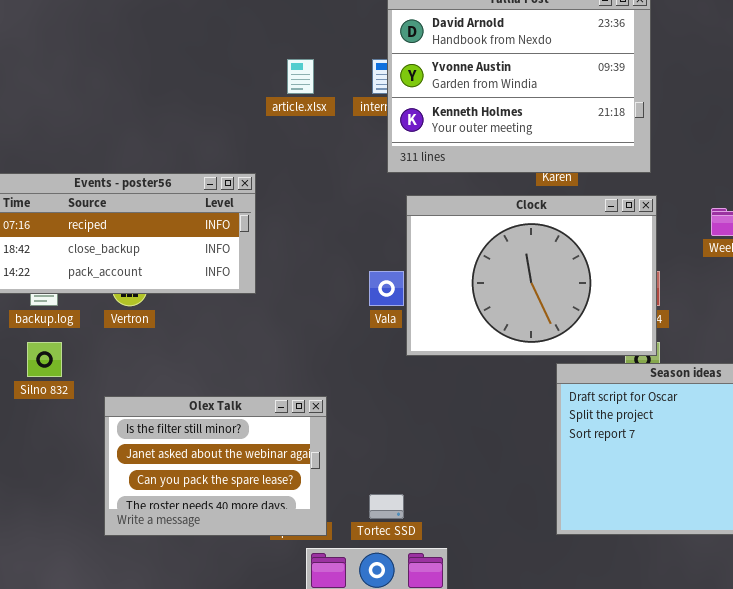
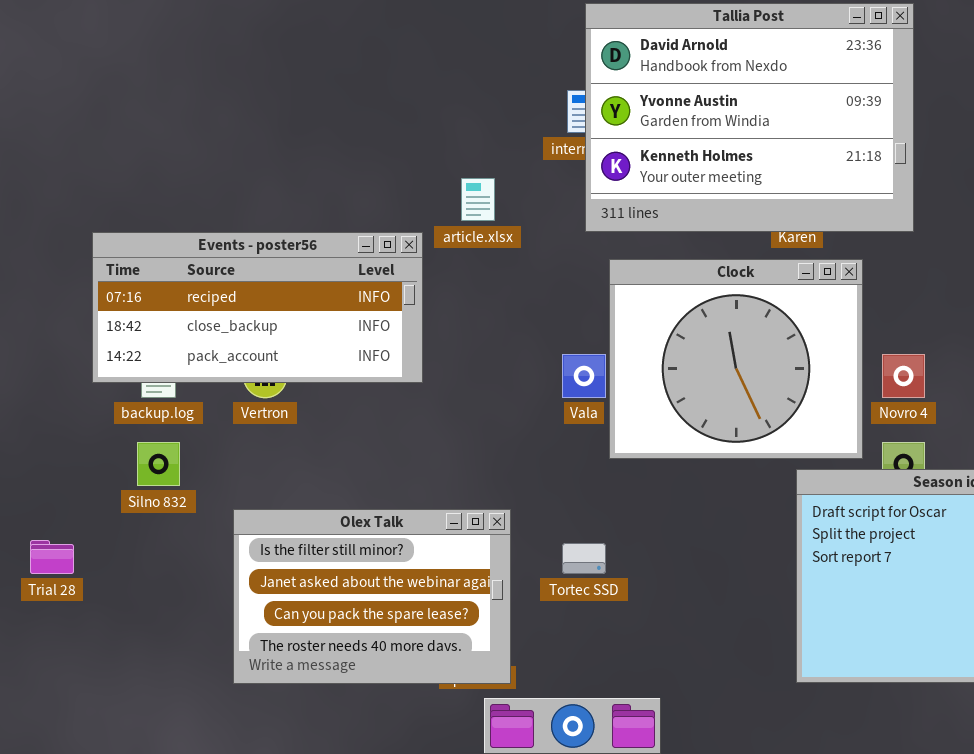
article.xlsx: [287,59,314,94] -> [461,178,495,221], moved
Clock: [406,195,657,356] -> [609,259,863,459], resized
Tortec SSD: [369,494,404,519] -> [562,543,606,574], moved

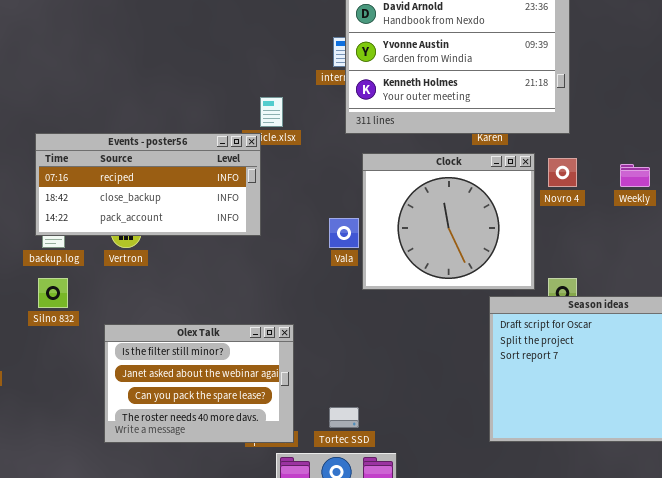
Events - poster56: [92,232,423,383] -> [35,133,261,236], moved
Novro 4: [882,354,925,398] -> [548,158,577,187], moved
Tortec SSD: [562,543,606,574] -> [329,407,359,428], moved

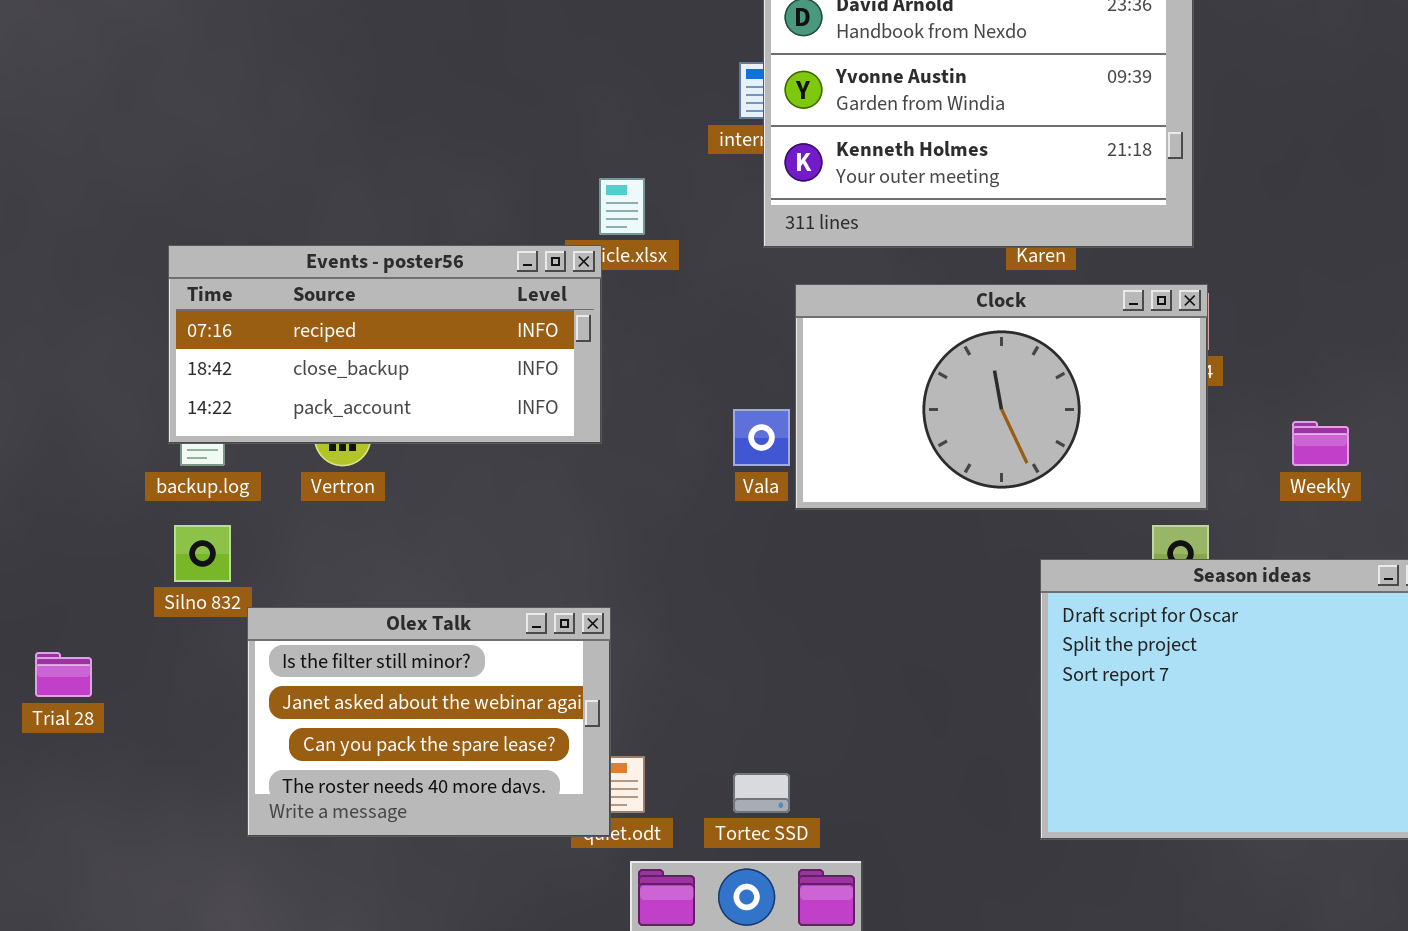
Clock: [362,153,535,290] -> [795,284,1208,510], resized
Weekly: [620,164,650,187] -> [1292,421,1349,466], moved
Olex Talk: [104,324,294,443] -> [247,607,611,837], moved

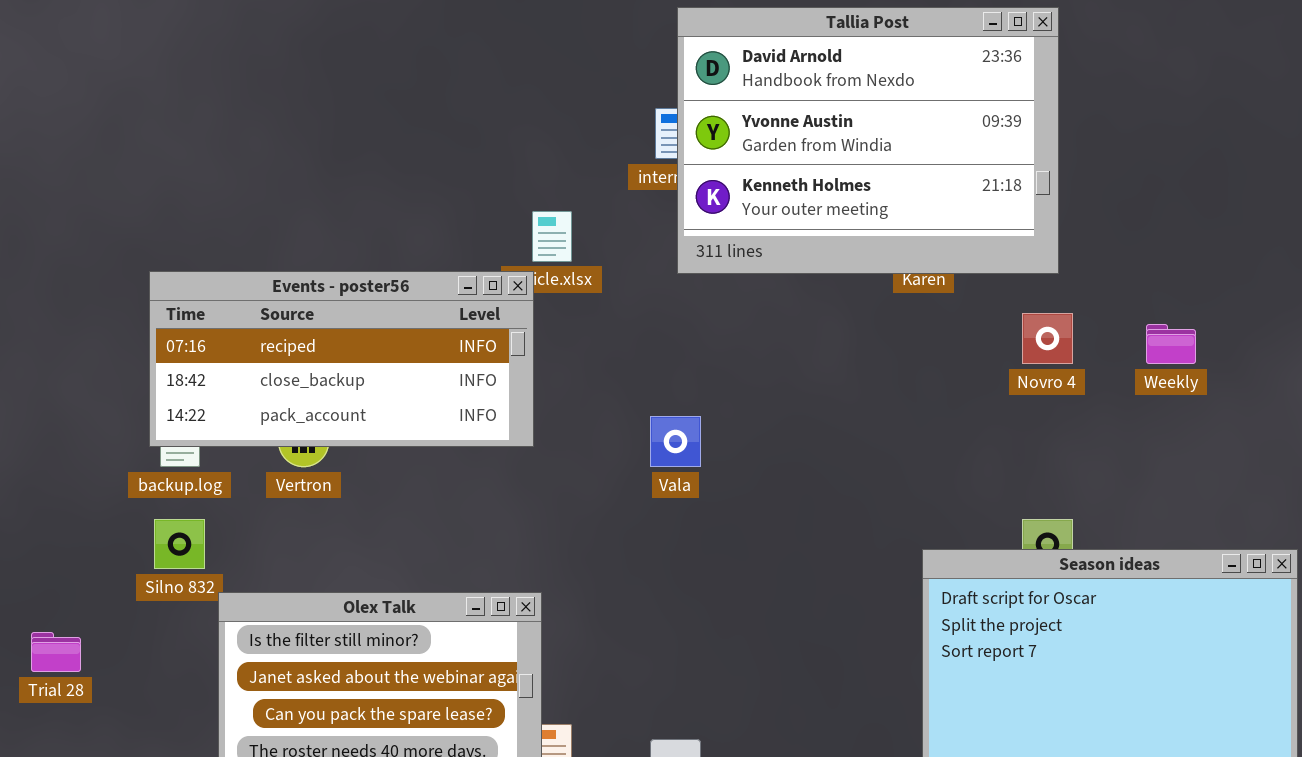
Clock: [795,284,1208,510] -> none, closed
Weekly: [1292,421,1349,466] -> [1146,324,1196,364], moved

